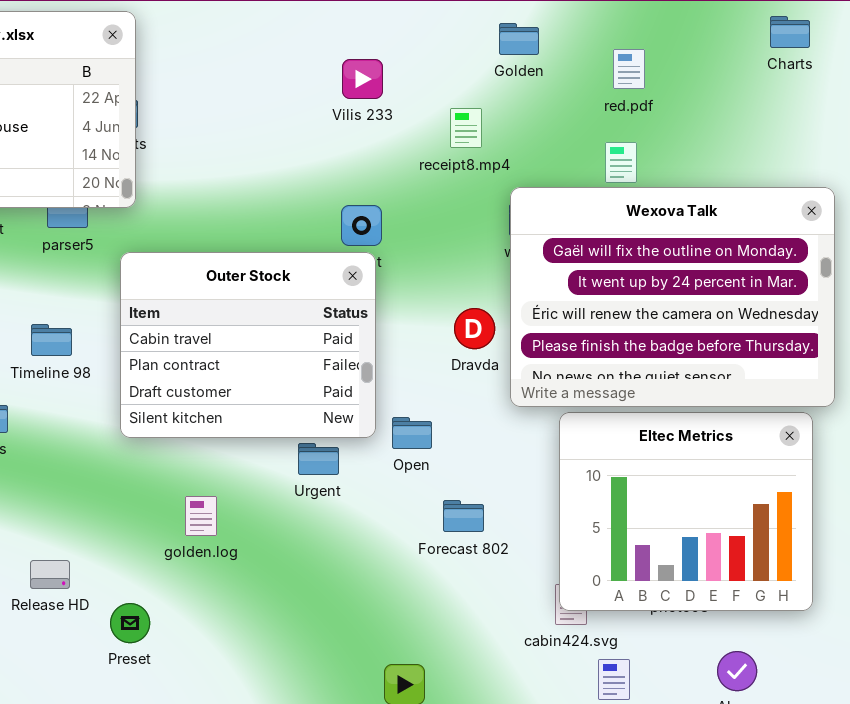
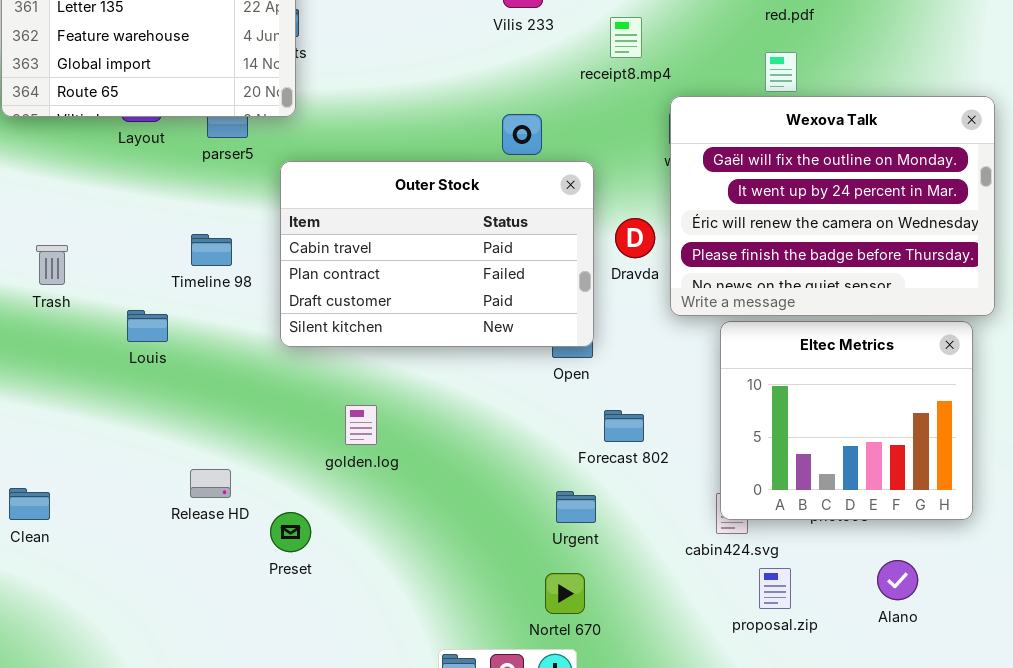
Outer Stock: [120,252,376,438] -> [280,161,594,347], resized
Urgent: [298,443,339,475] -> [556,491,596,523], moved

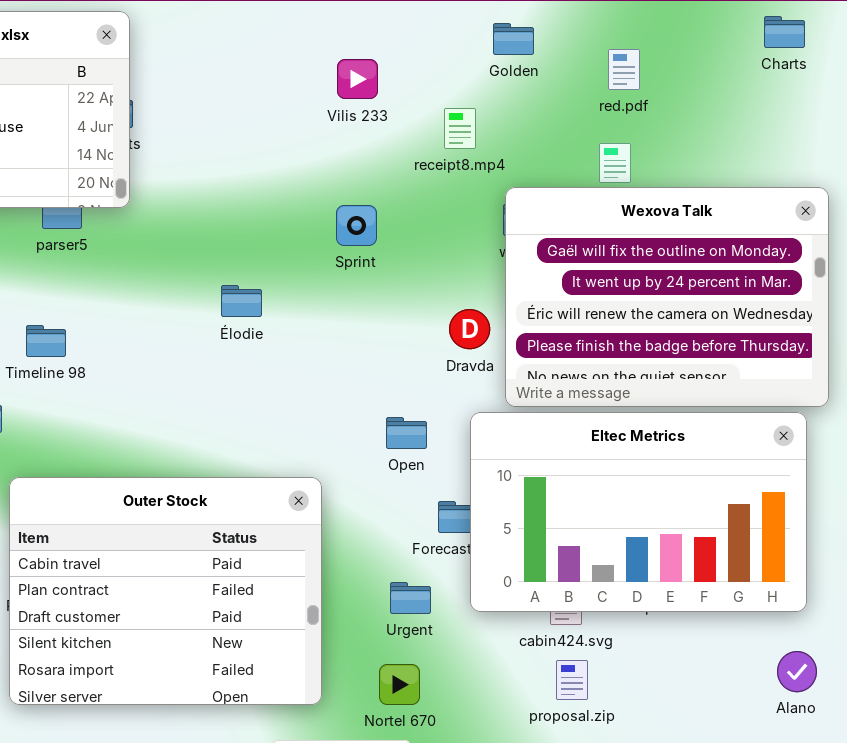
Outer Stock: [280,161,594,347] -> [9,477,322,705], moved, resized
Eltec Metrics: [720,321,973,520] -> [470,412,807,612], resized
Alano: [877,560,918,600] -> [777,651,817,692], moved
proposal.zip: [759,568,791,609] -> [556,660,588,700], moved

